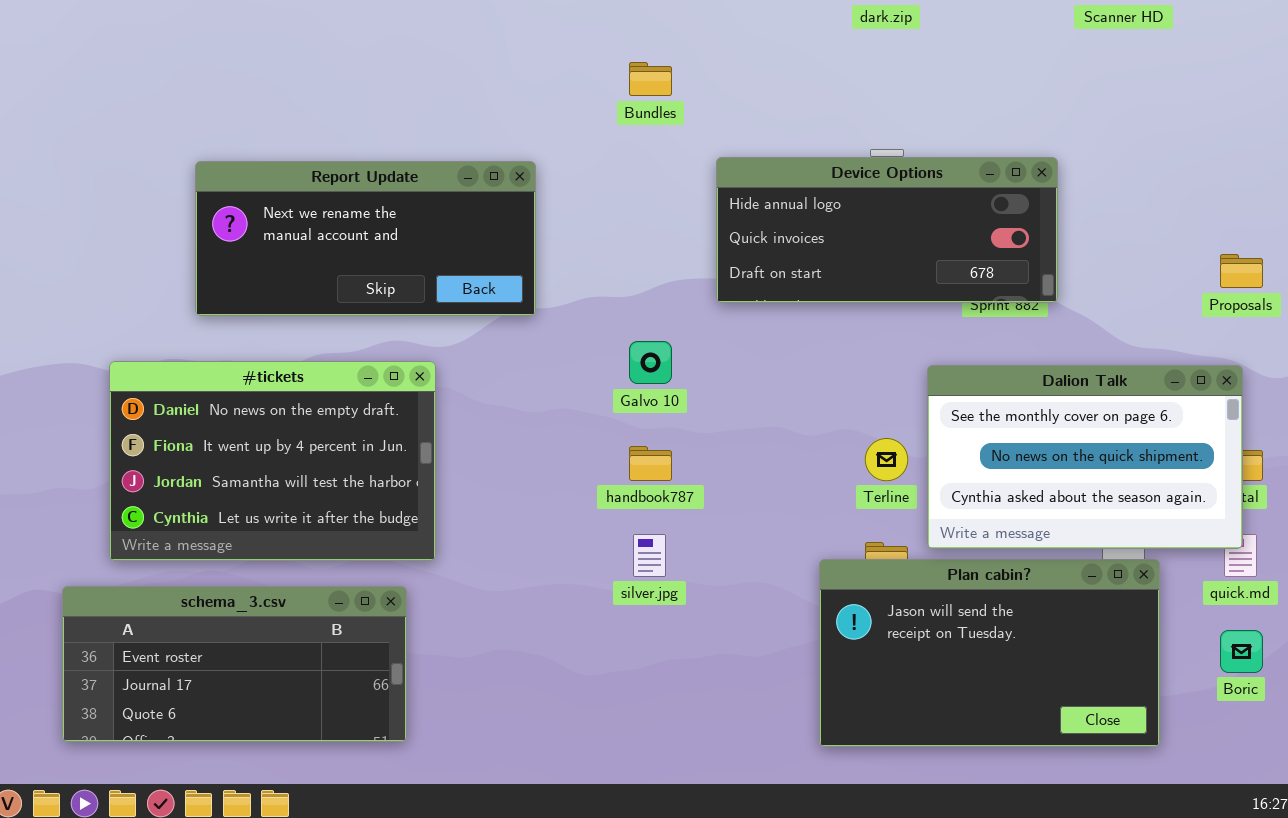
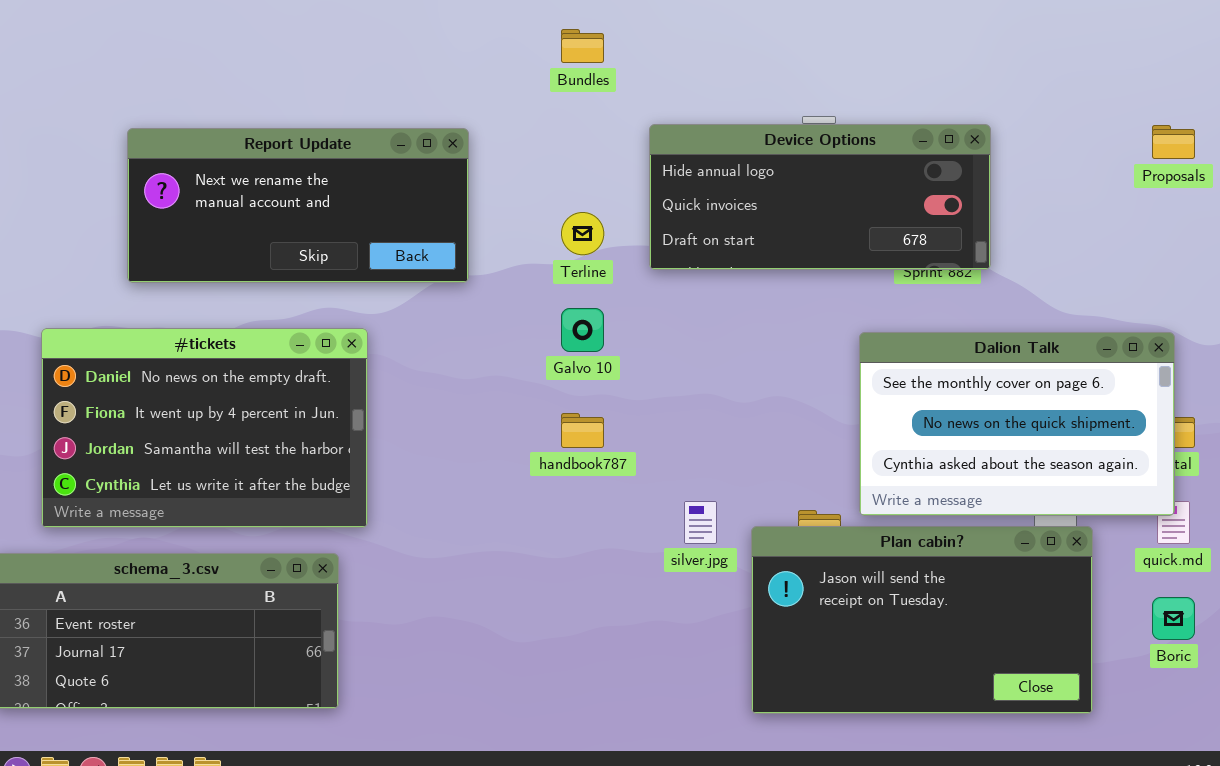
Proposals: [1220,254,1263,288] -> [1152,125,1195,159], moved
Terline: [865,438,908,481] -> [561,212,604,255], moved
silver.jpg: [633,534,666,577] -> [684,501,717,544], moved

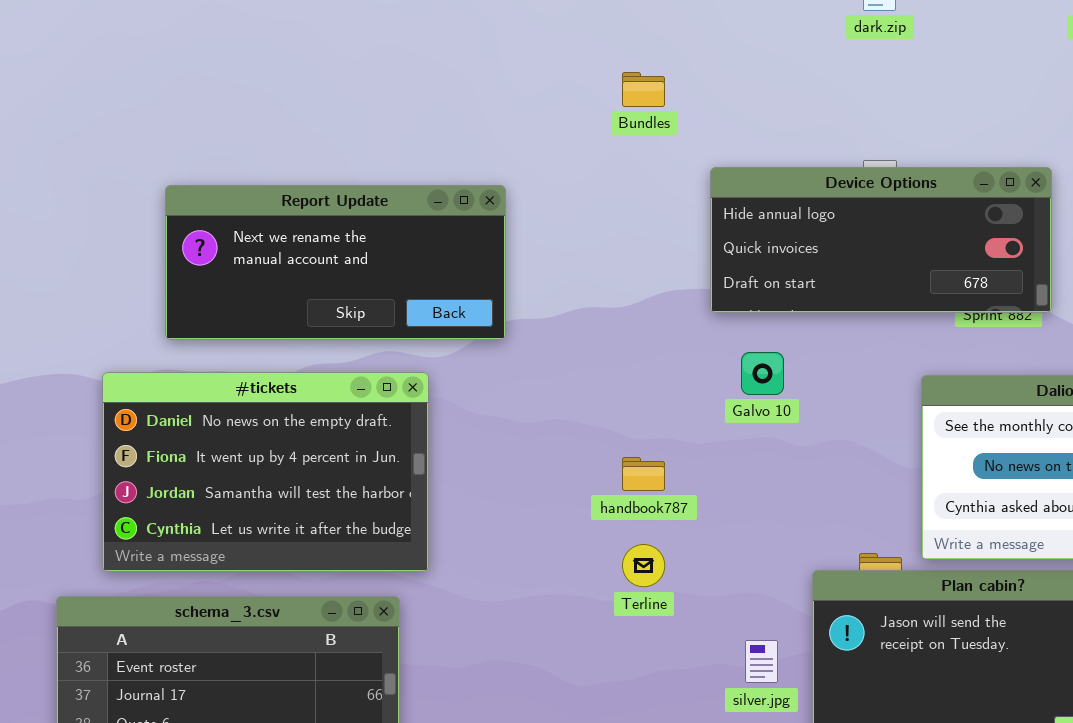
Report Update: [127,128,469,283] -> [165,185,506,340], moved
Terline: [561,212,604,255] -> [622,544,665,587], moved
Galvo 10: [561,308,604,352] -> [741,352,784,395], moved
silver.jpg: [684,501,717,544] -> [745,640,778,683], moved

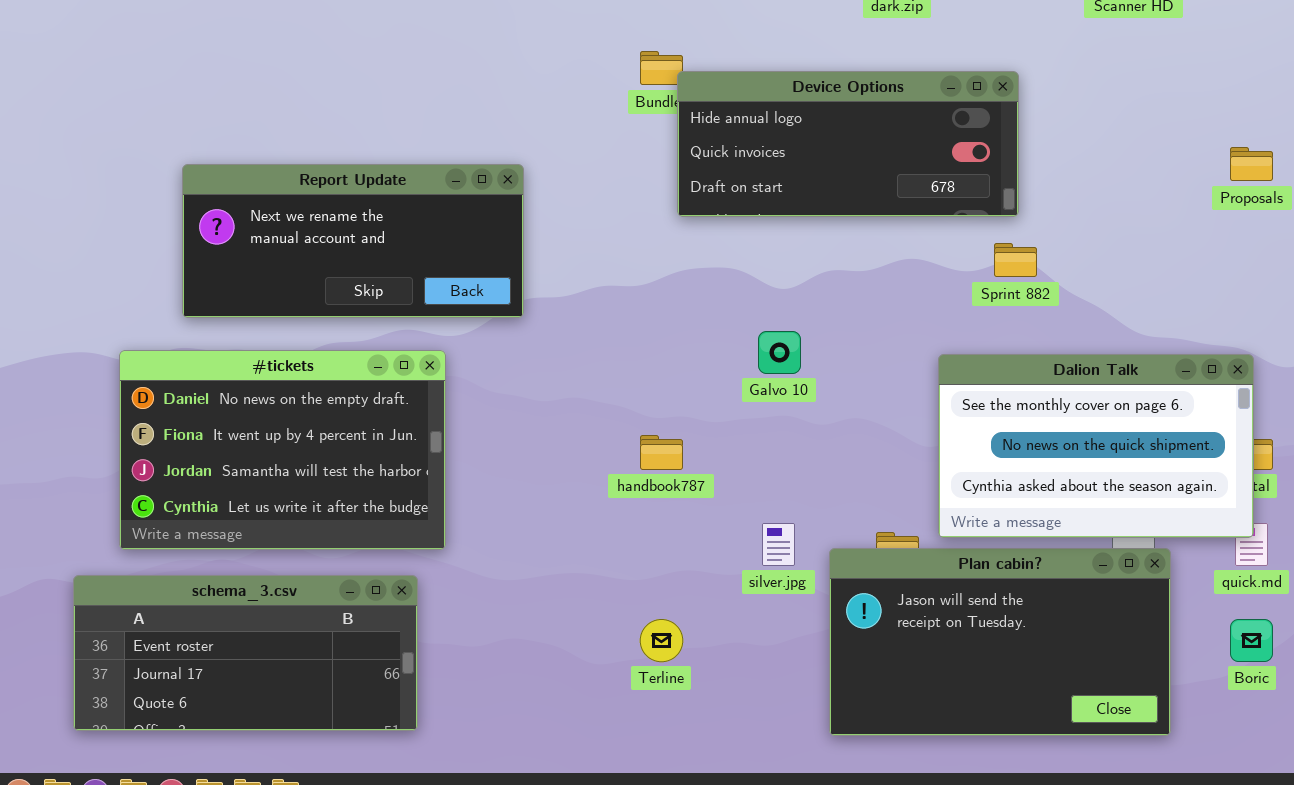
Device Options: [710,167,1052,313] -> [677,71,1019,217], moved
Terline: [622,544,665,587] -> [640,619,683,662], moved
silver.jpg: [745,640,778,683] -> [762,523,795,566], moved

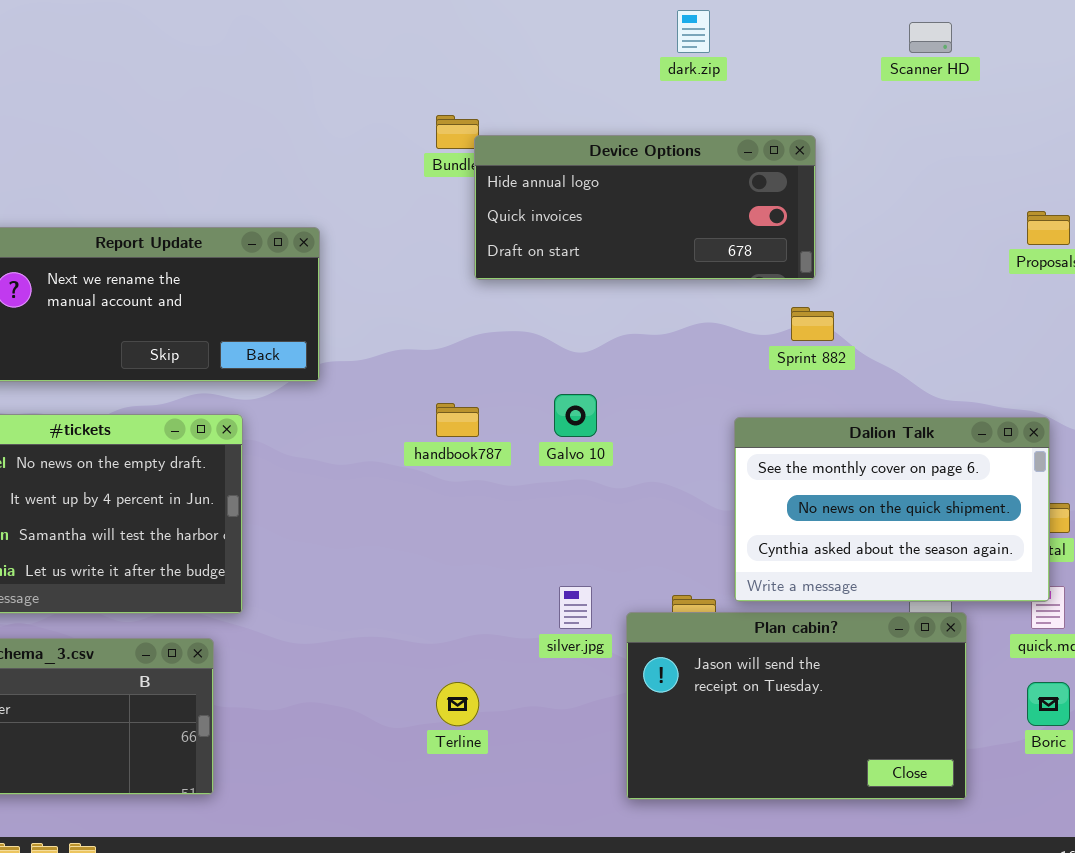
handbook787: [640,435,683,470] -> [436,403,479,437], moved

